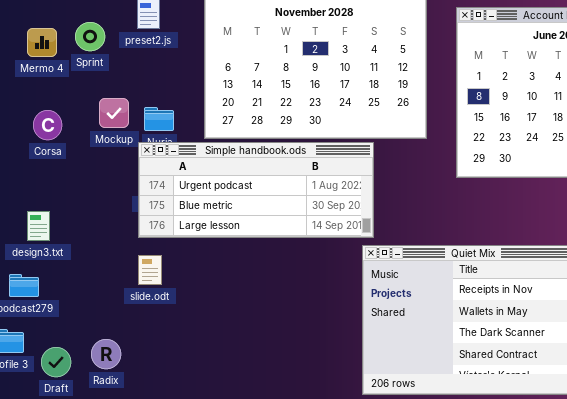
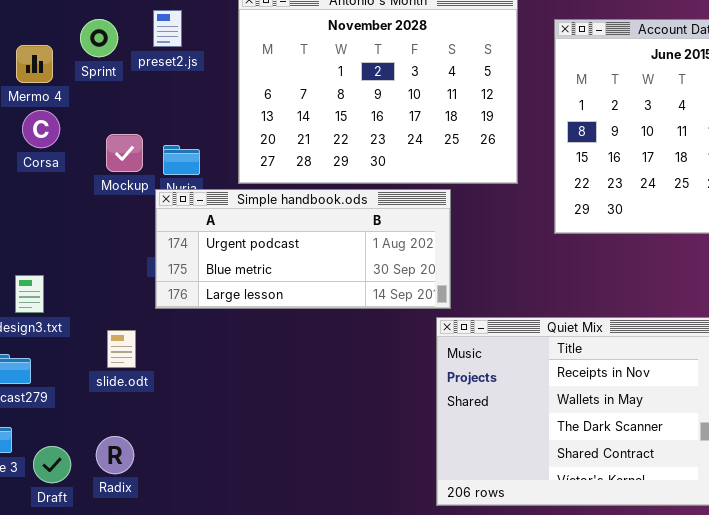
Sprint: [75,22,105,51] -> [80,19,118,57], moved
Corsa: [33,110,62,140] -> [22,110,60,148], moved
slide.odt: [138,255,162,285] -> [107,330,136,368], moved

